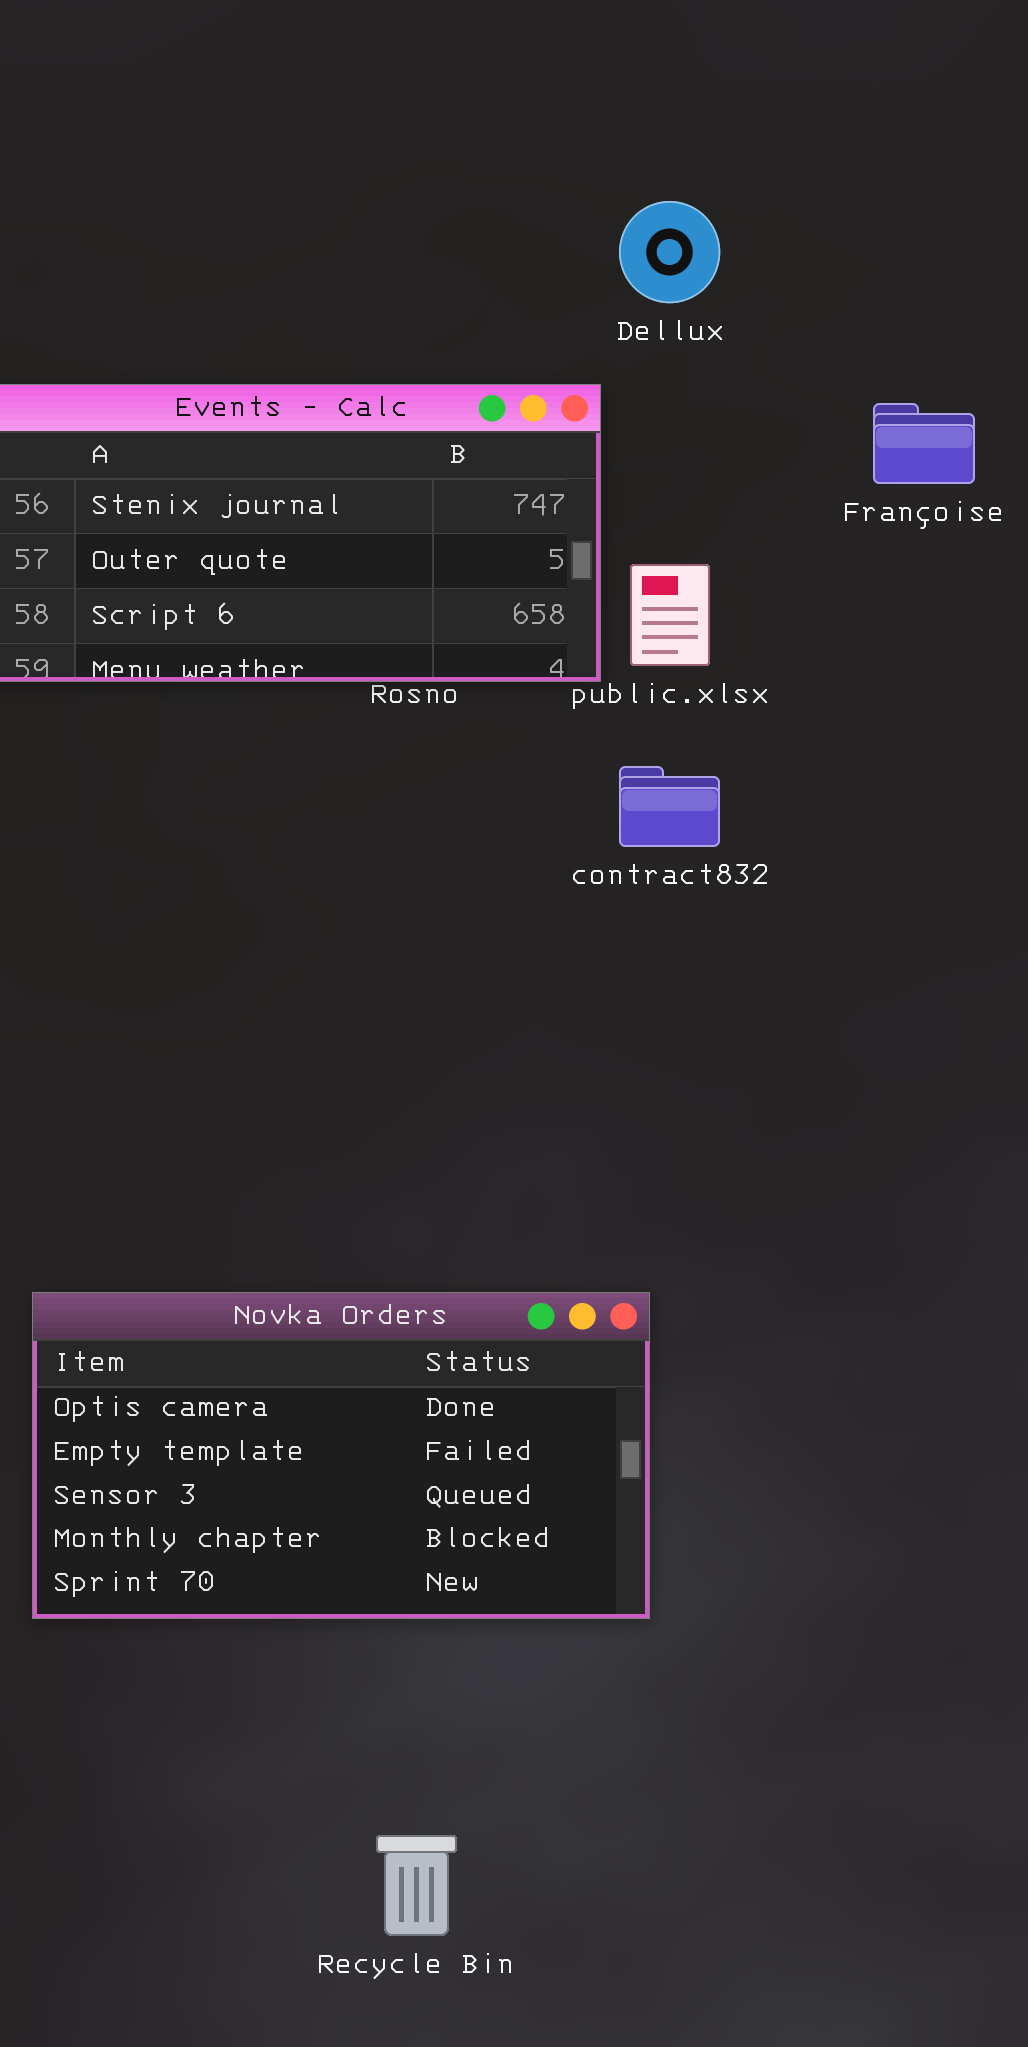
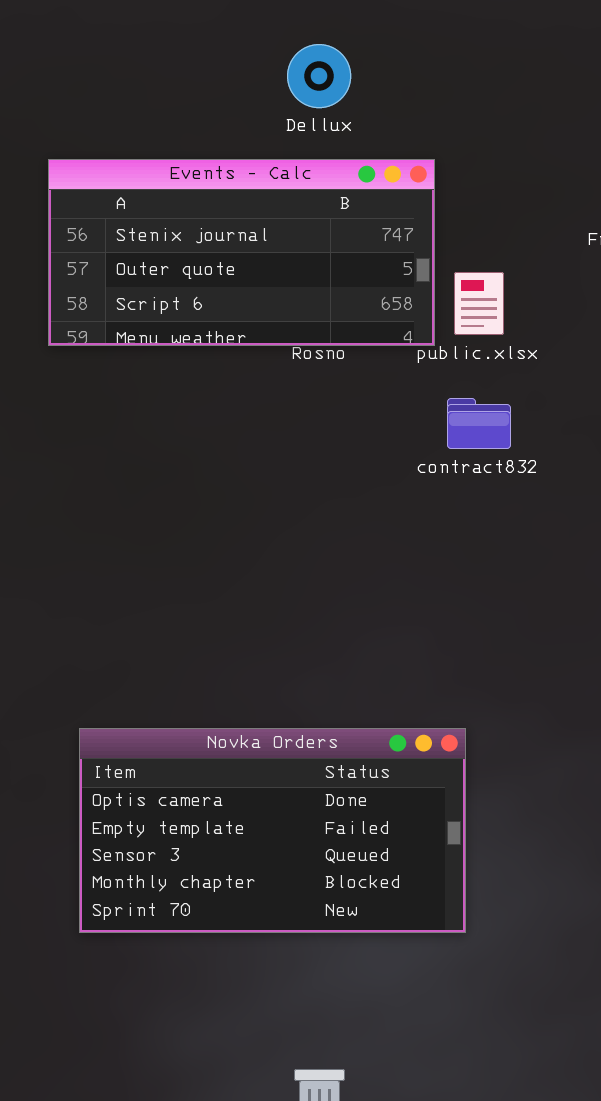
Dellux: [619,201,720,303] -> [287,44,351,108], moved

